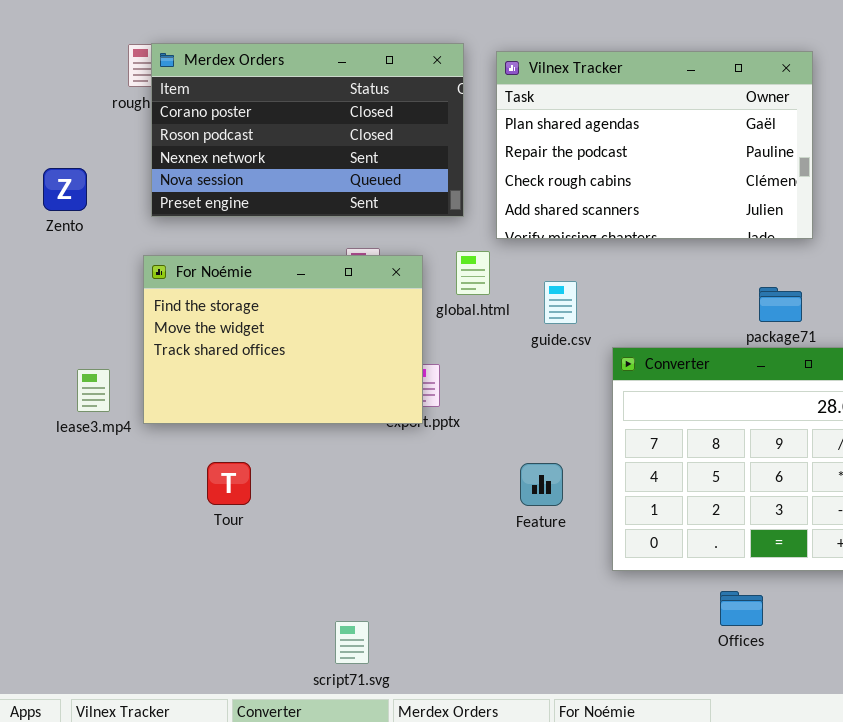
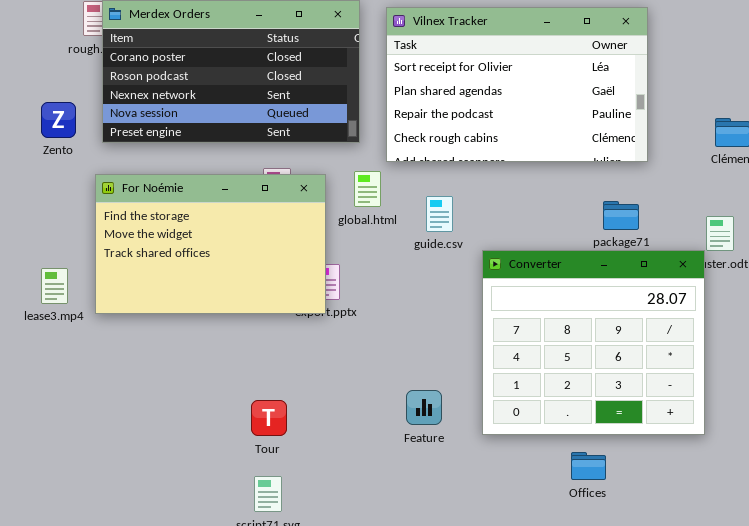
Vilnex Tracker: [496,51,813,239] -> [386,7,648,162], scrolled up 1 row
Zento: [43,168,87,211] -> [41,102,76,138], moved
Tour: [207,462,251,505] -> [251,400,287,436], moved
Feature: [520,463,563,506] -> [406,390,442,425], moved

